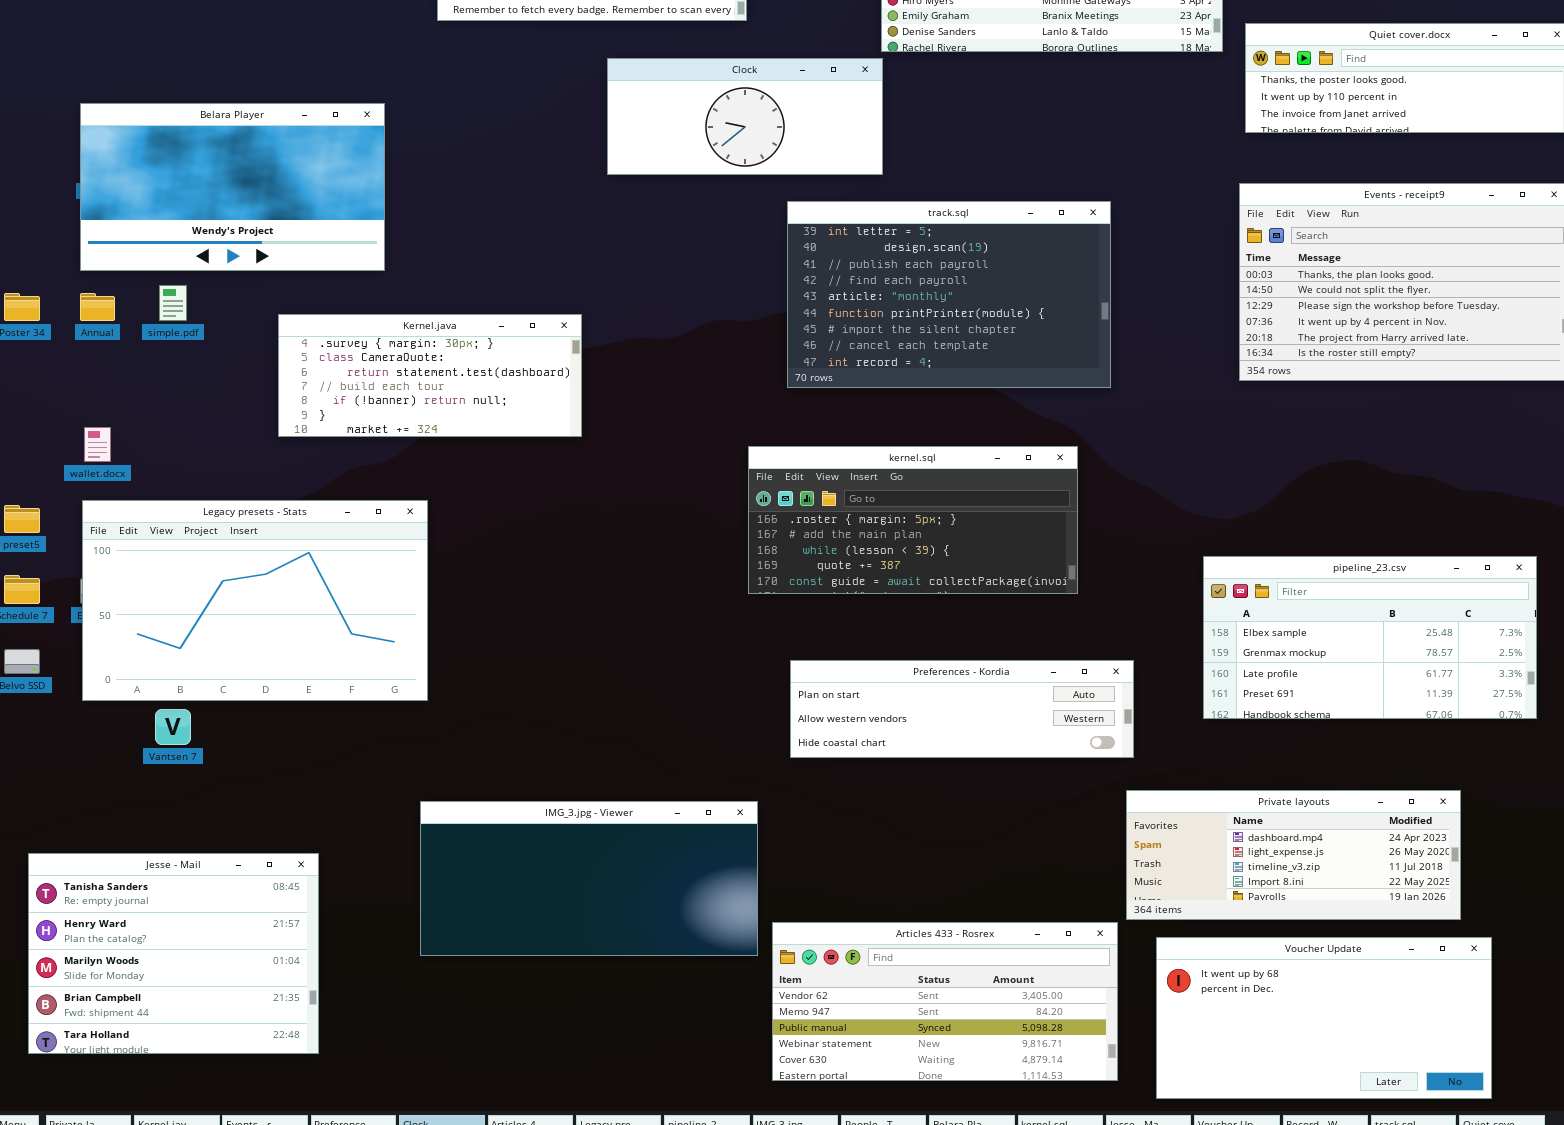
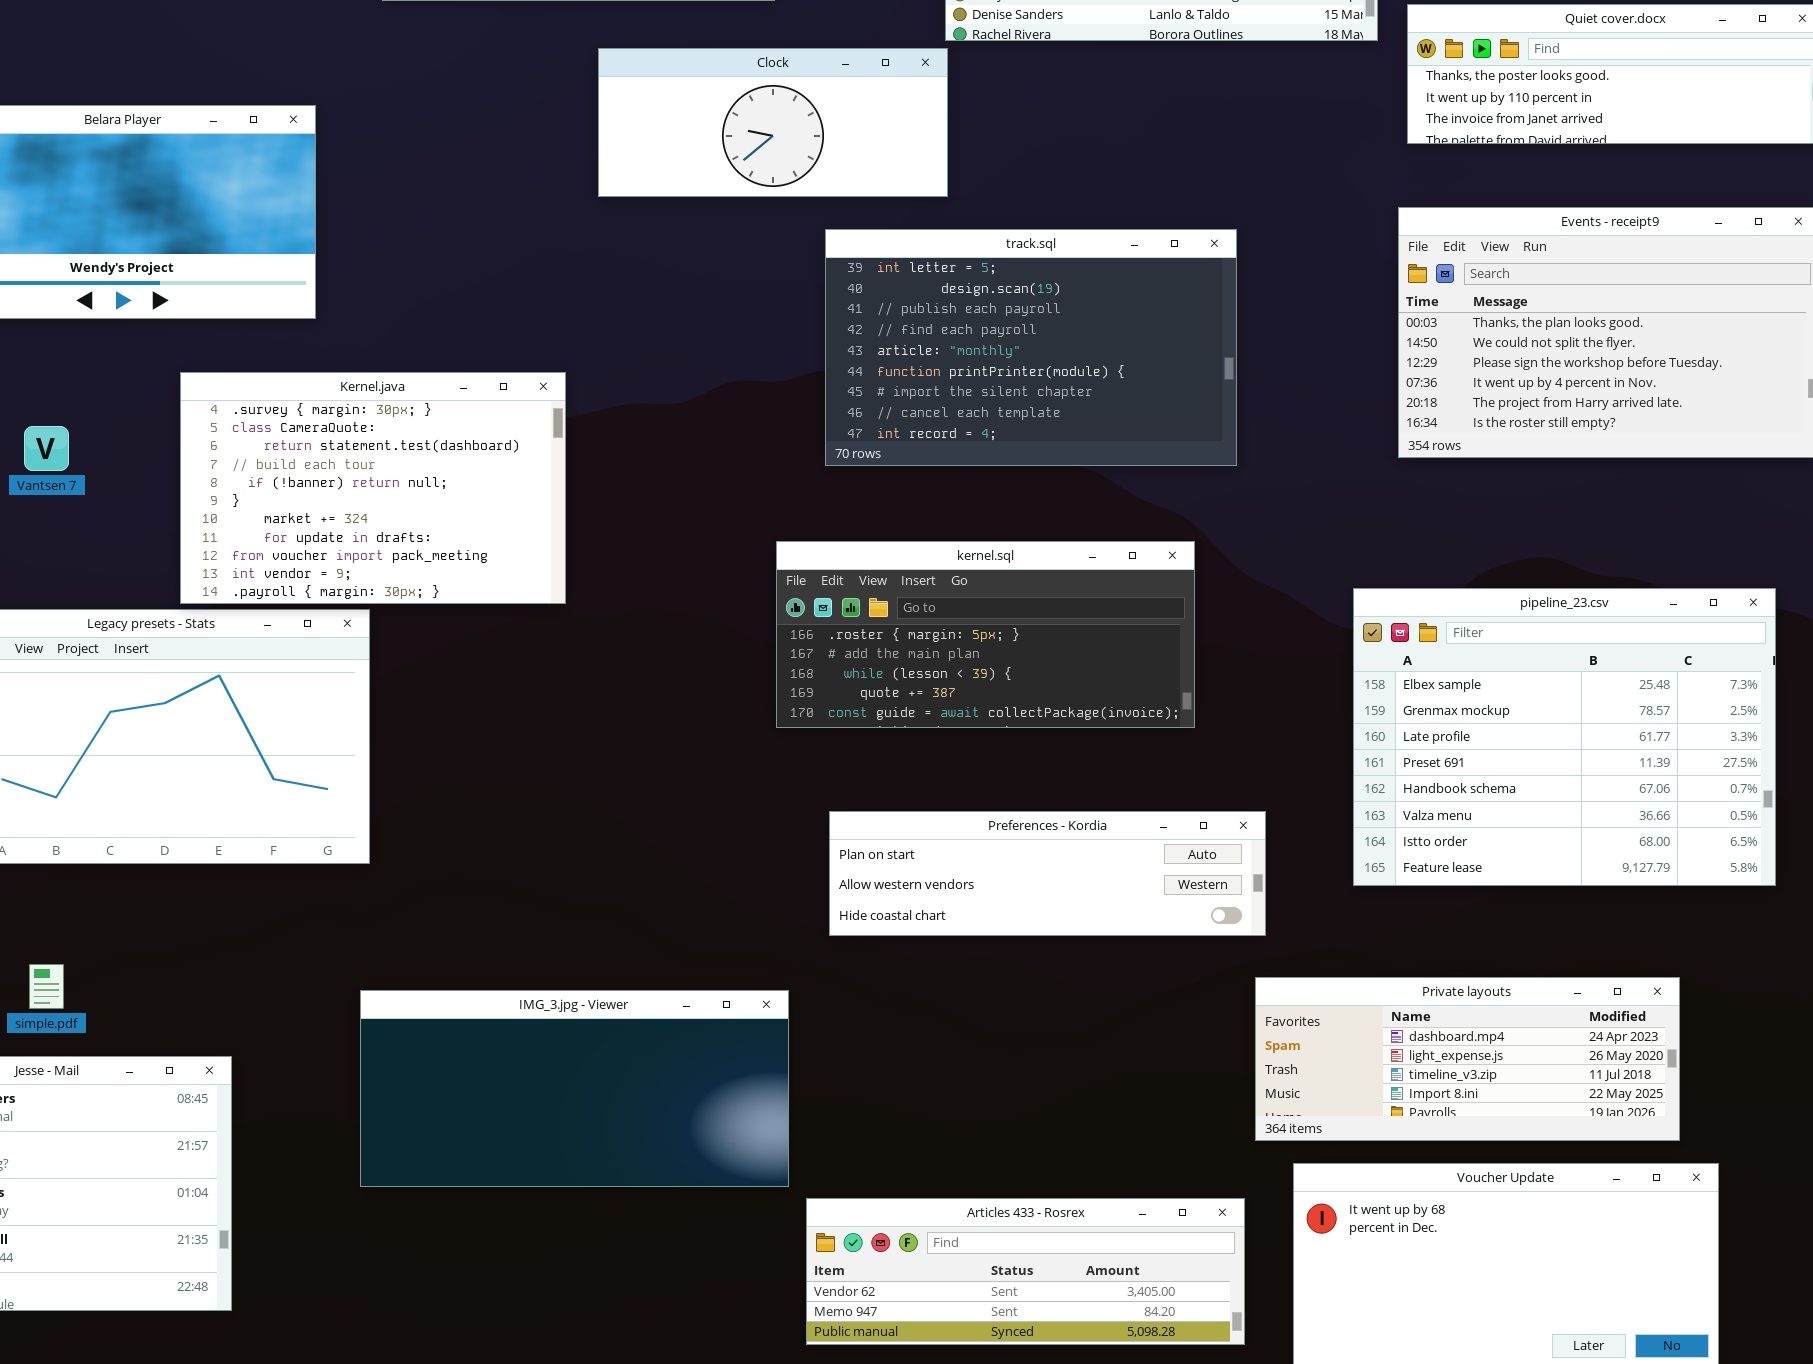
simple.pdf: [159,285,187,321] -> [29,964,64,1009], moved
Kernel.java: [278,314,582,437] -> [180,372,566,604], resized
pipeline_23.csv: [1203,556,1537,719] -> [1353,588,1776,886], resized
Vantsen 7: [155,709,191,745] -> [24,426,69,471], moved
Articles 433 - Rosrex: [772,922,1118,1081] -> [806,1198,1245,1345], resized

